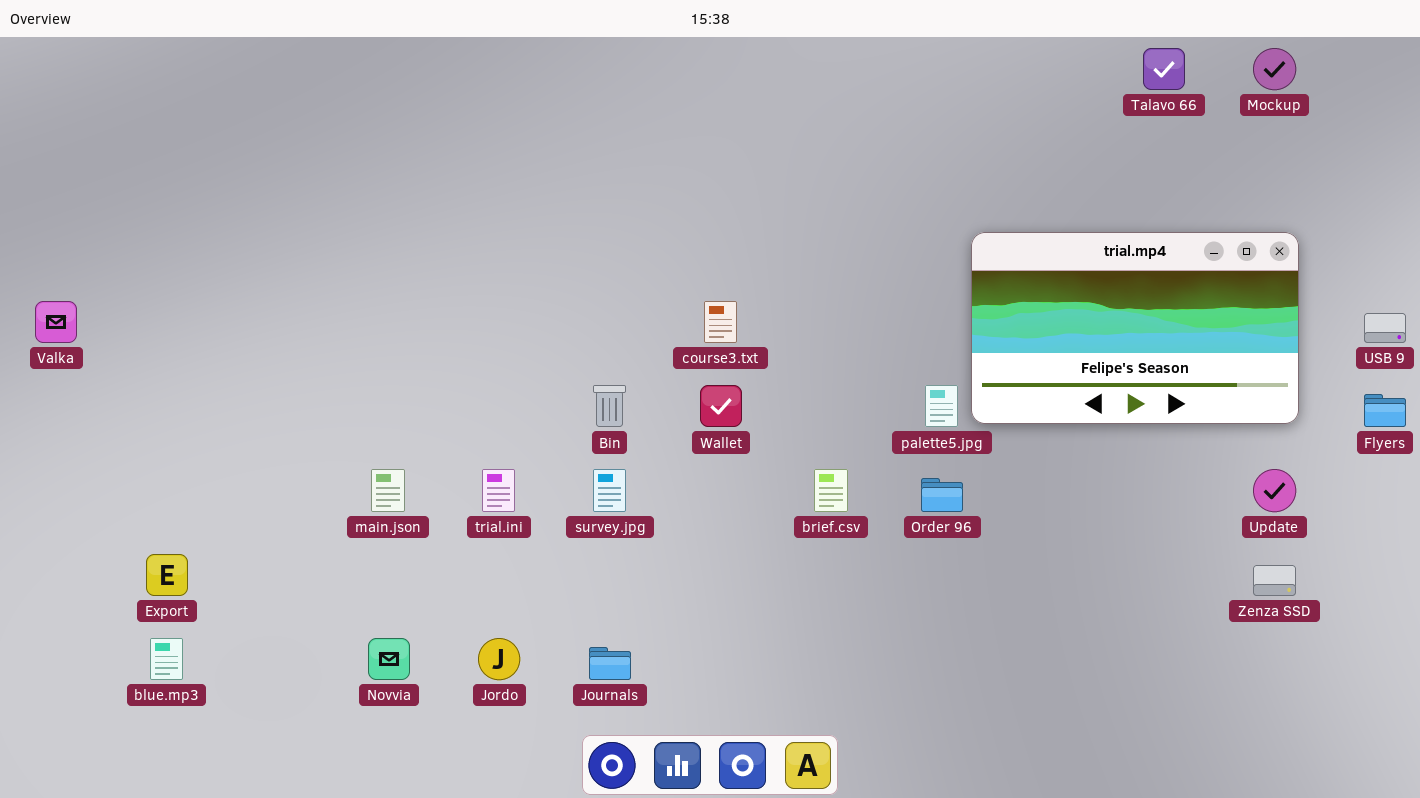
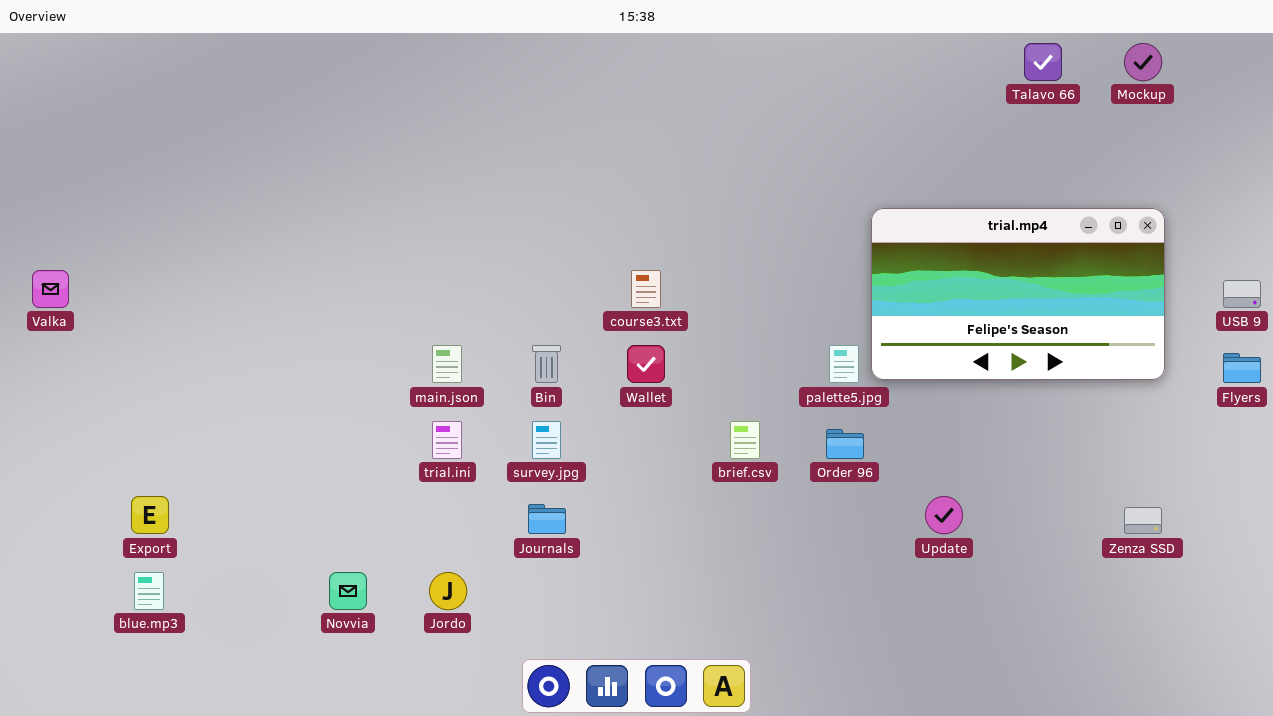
main.json: [371,469,405,512] -> [432,345,462,383], moved
Update: [1253,469,1296,512] -> [925,496,963,534], moved
Journals: [589,647,631,680] -> [528,504,566,534], moved

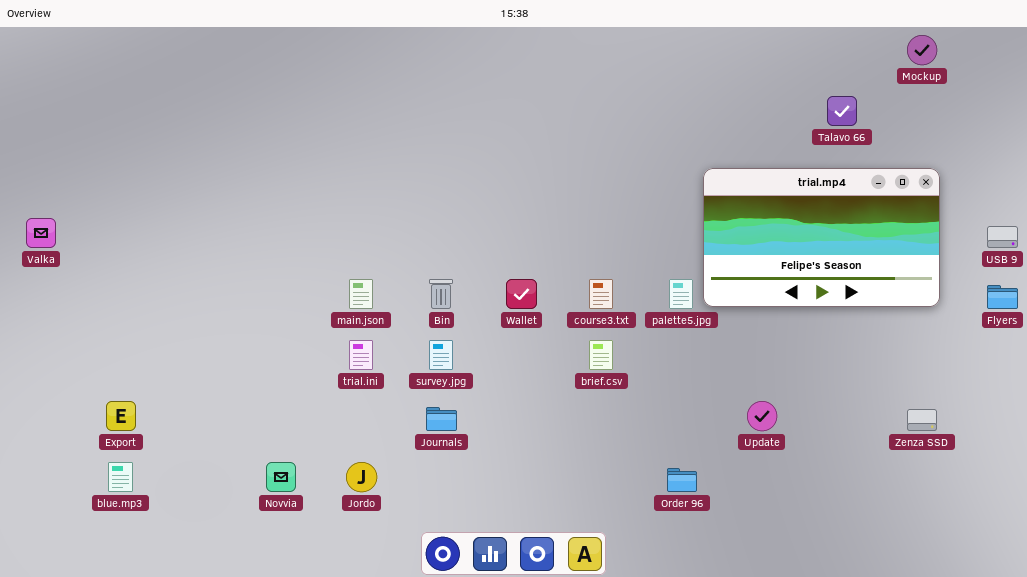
Talavo 66: [1024,43,1062,81] -> [827,96,857,126], moved
course3.txt: [631,270,661,308] -> [589,279,613,309], moved
Order 96: [826,429,864,459] -> [667,468,697,492], moved

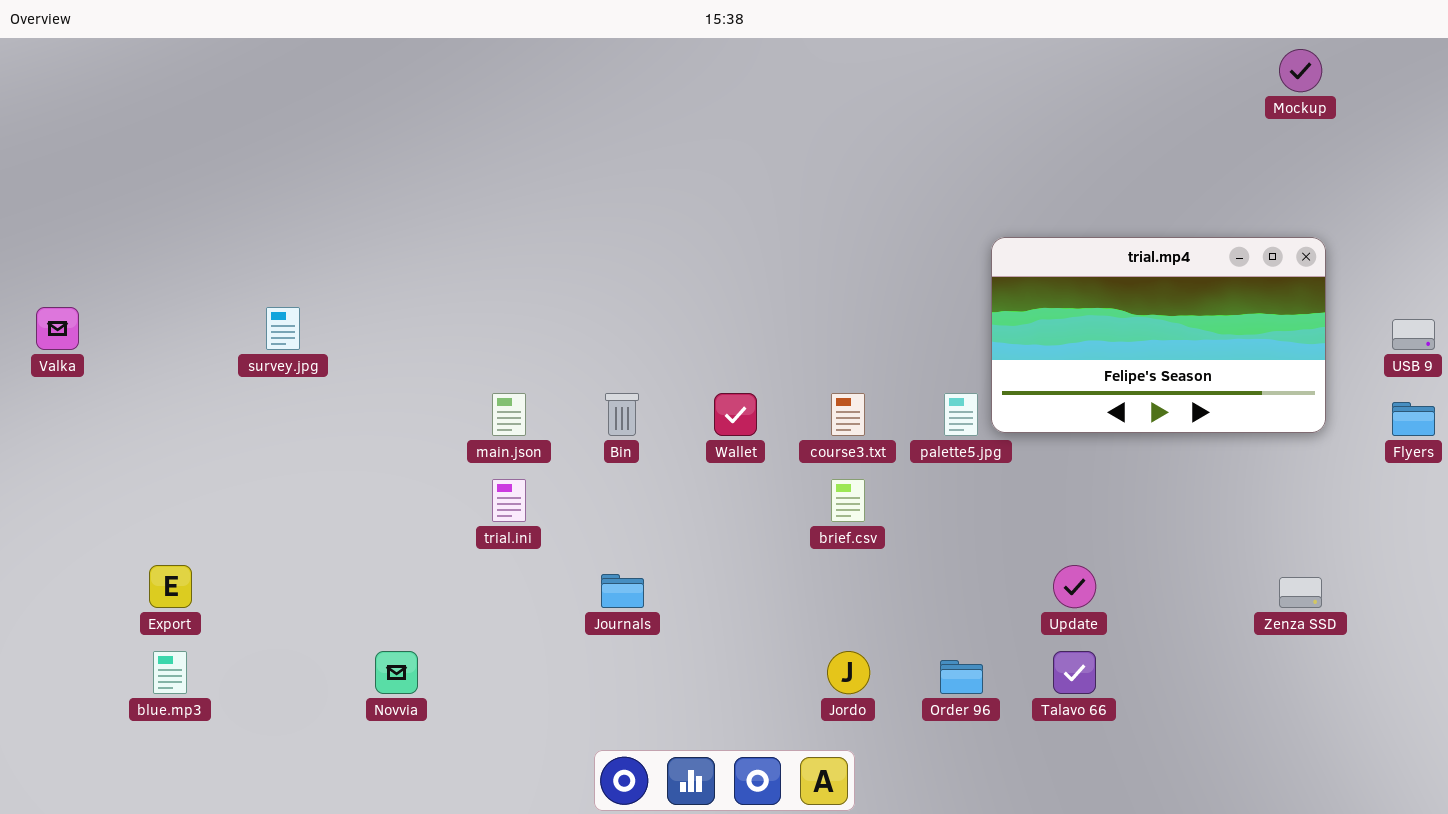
Talavo 66: [827,96,857,126] -> [1053,651,1096,694], moved
survey.jpg: [429,340,453,370] -> [266,307,300,350], moved
Jordo: [346,462,377,492] -> [827,651,870,694], moved

